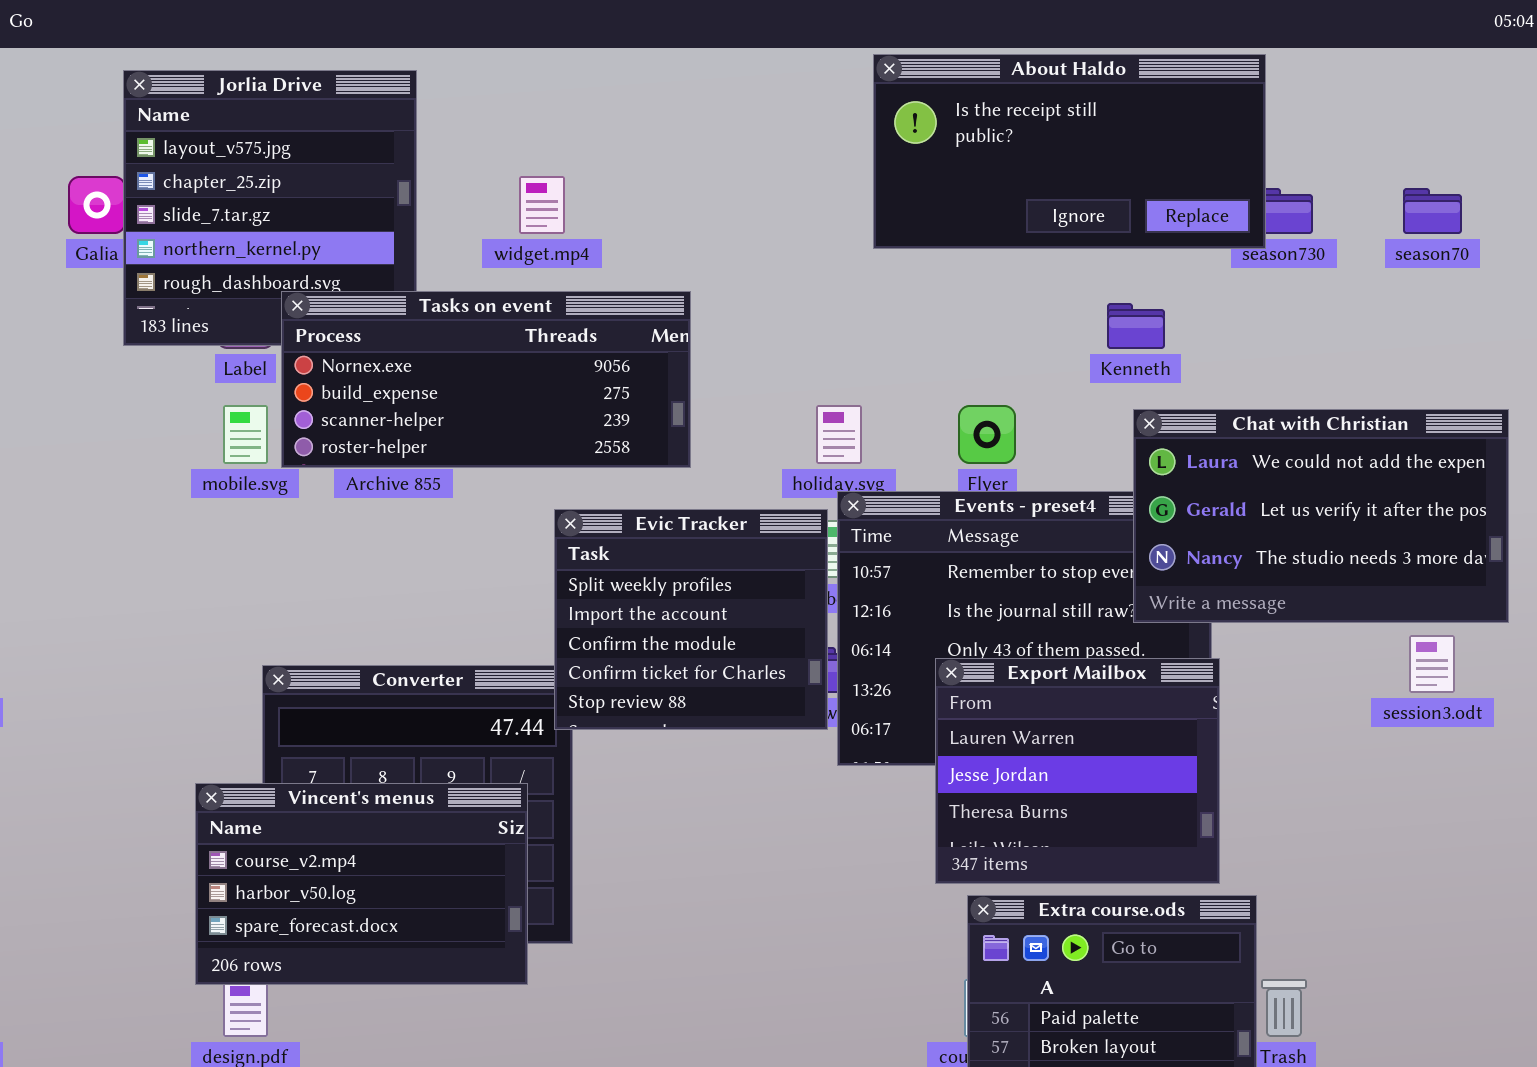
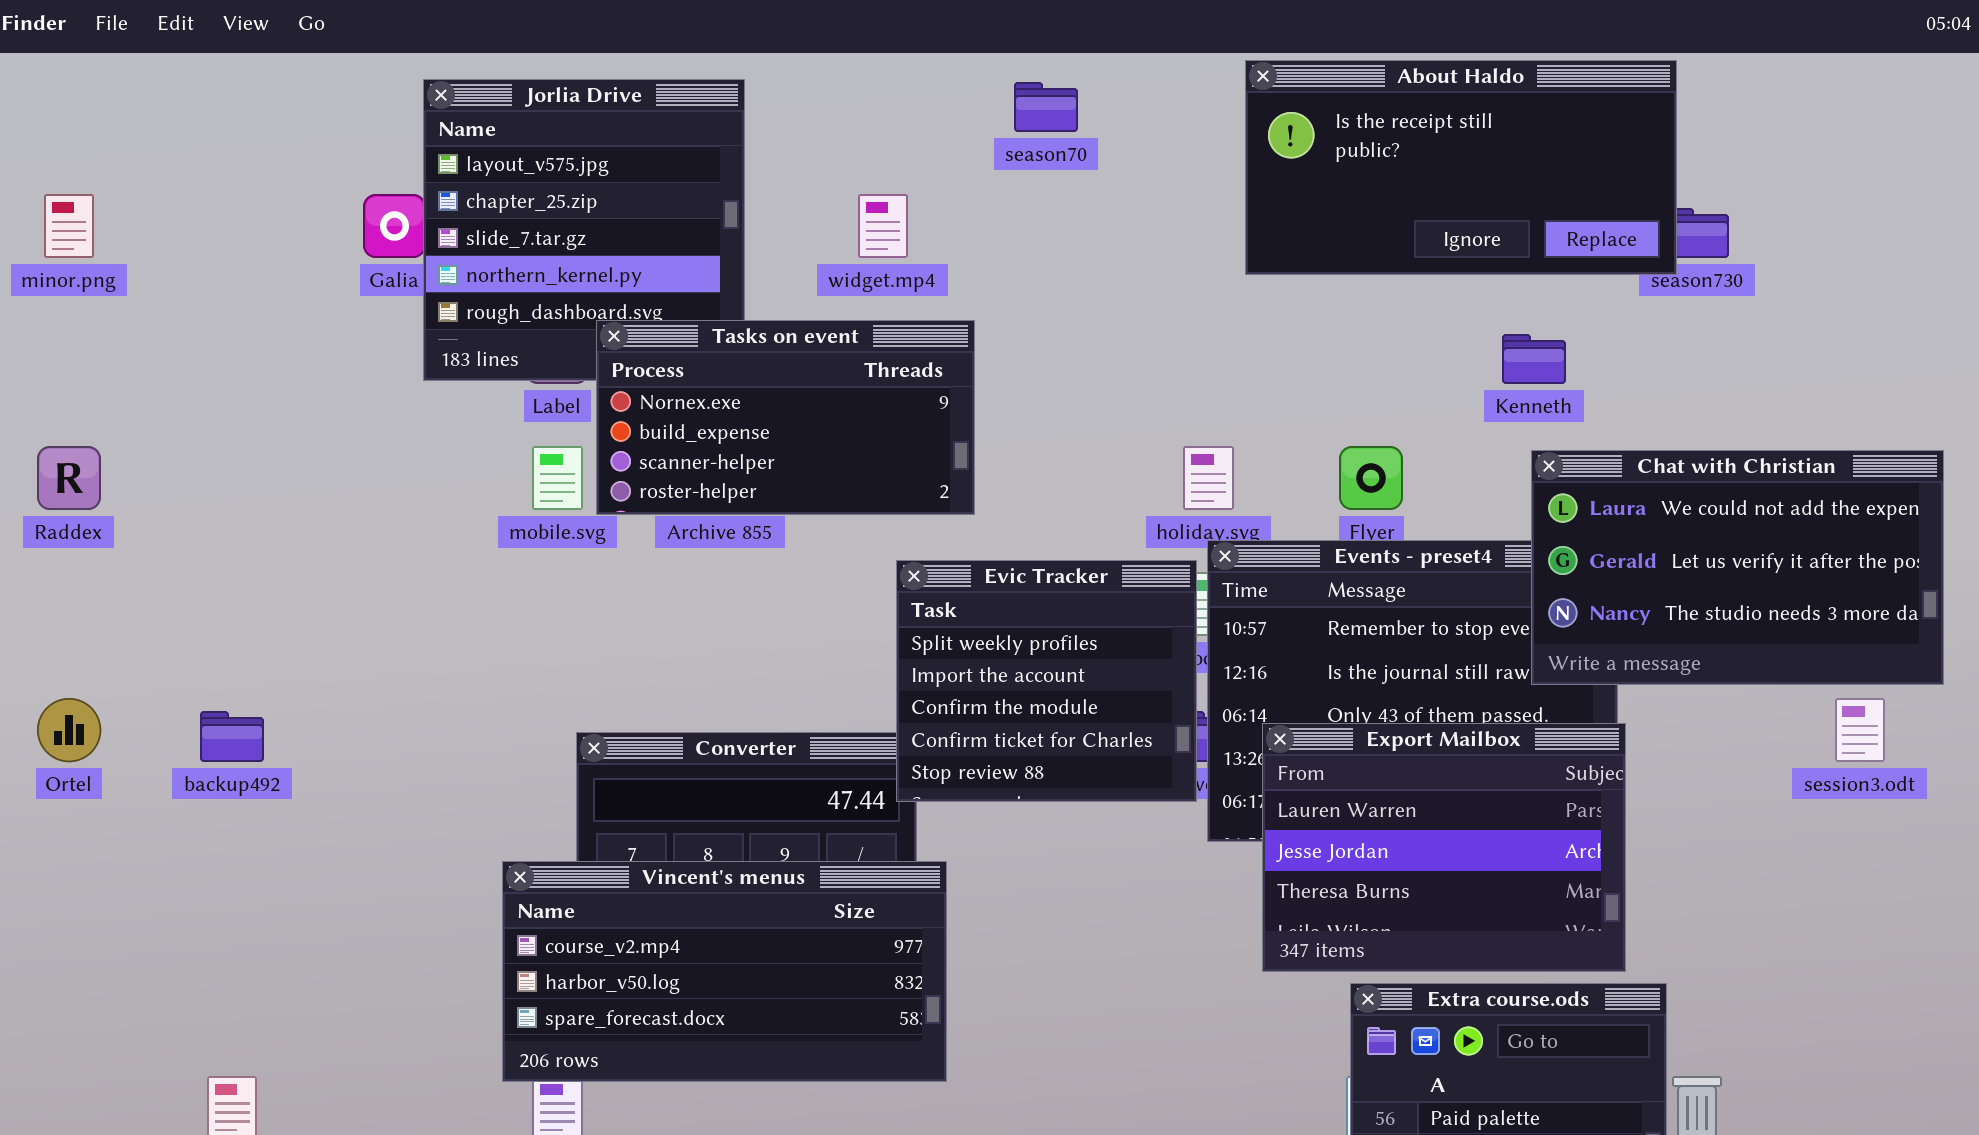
season70: [1403,188,1462,234] -> [1014,82,1078,132], moved
Tasks on event: [281,291,691,468] -> [596,320,975,515], resized
Export Mailbox: [935,658,1220,884] -> [1262,723,1626,972], resized
Vincent's menus: [195,783,528,985] -> [502,861,947,1082], resized

